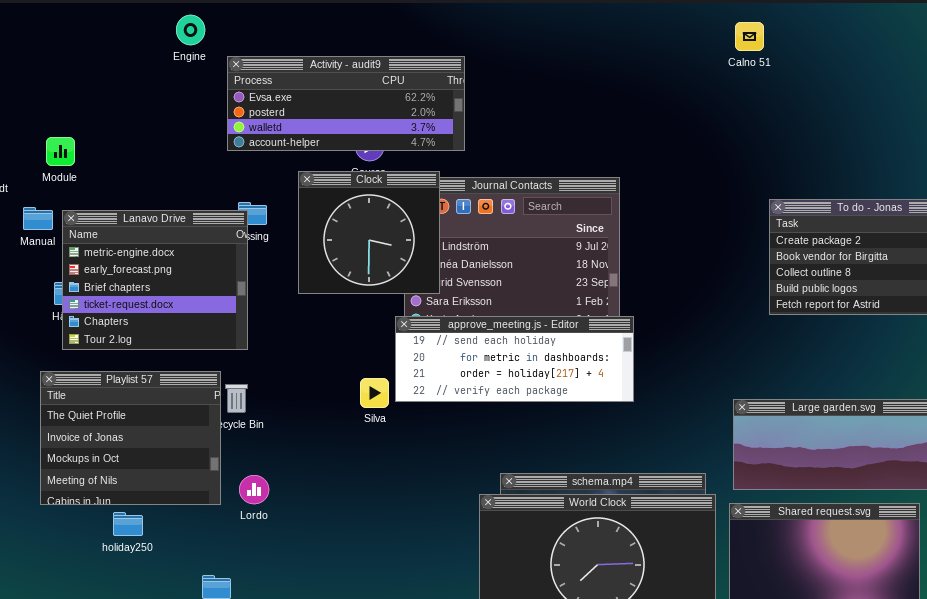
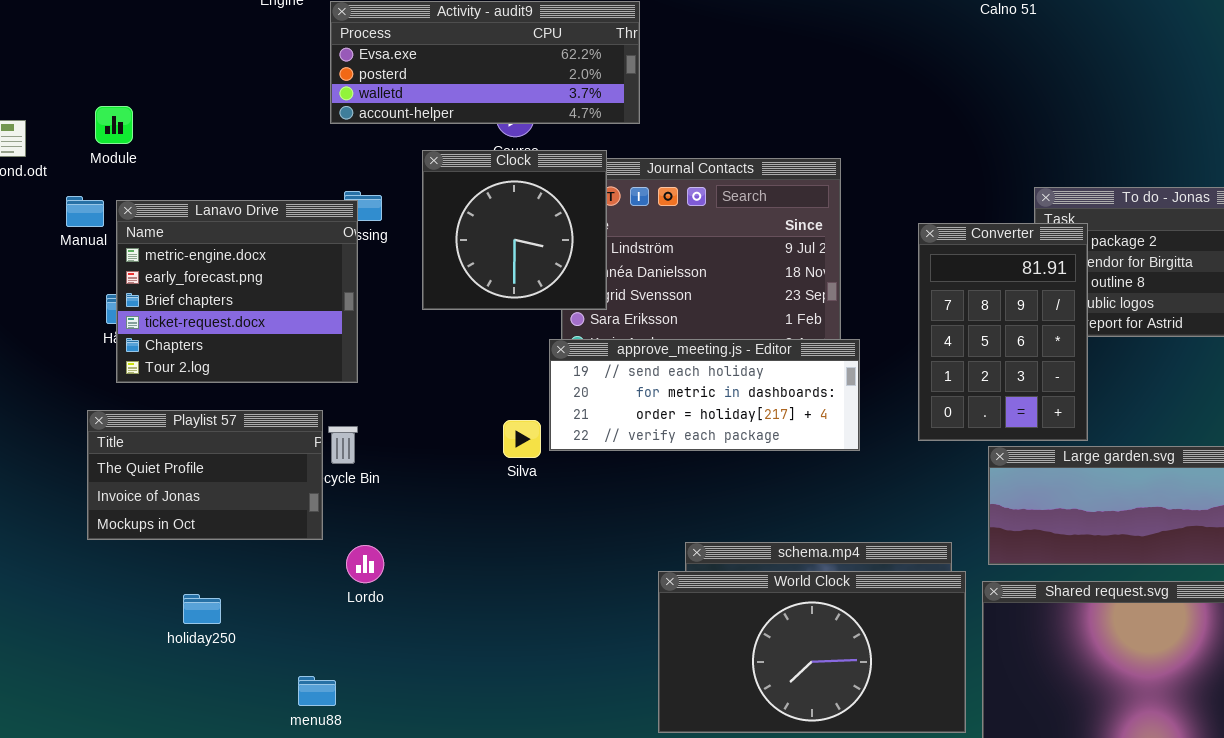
Converter: none -> [918,223,1088,441], opened
Playlist 57: [40,371,221,505] -> [87,410,323,540], resized

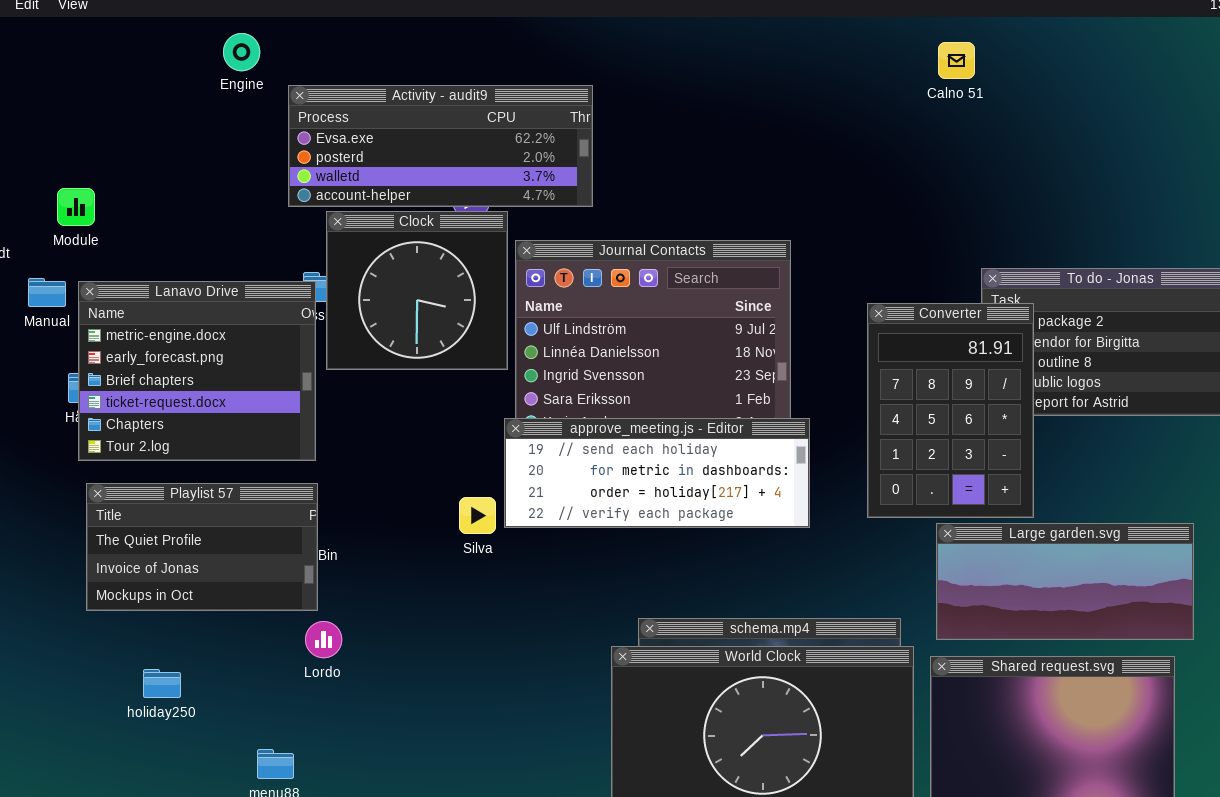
Clock: [422,150,607,310] -> [326,211,508,370], moved
Playlist 57: [87,410,323,540] -> [86,483,318,611], moved

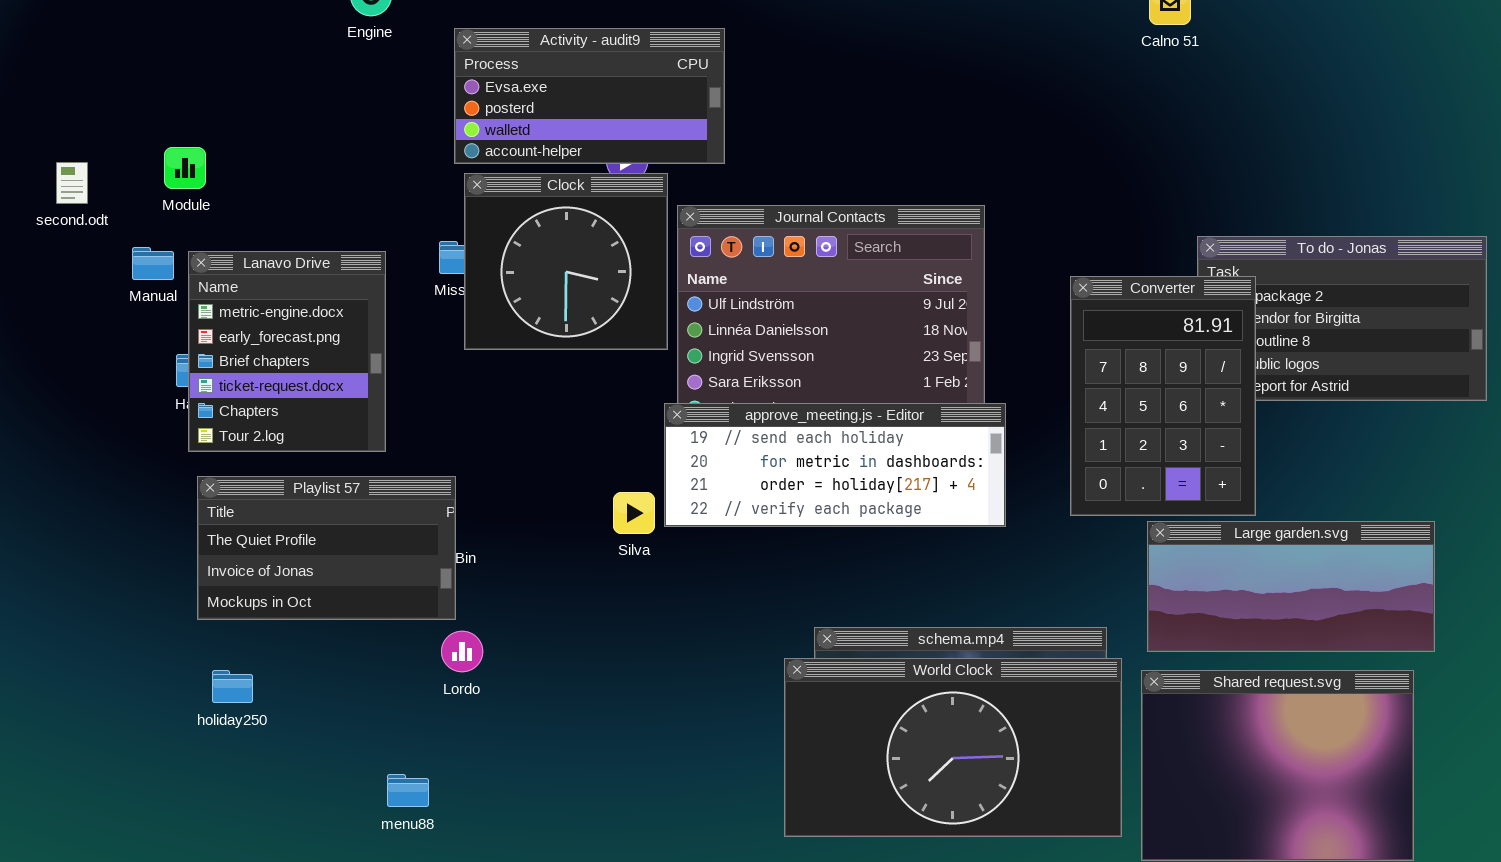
Activity - audit9: [288,85,593,207] -> [454,28,725,164], moved, resized
Lanavo Drive: [78,281,316,461] -> [188,251,386,452], resized
holiday250: [143,669,181,698] -> [212,670,253,703], moved

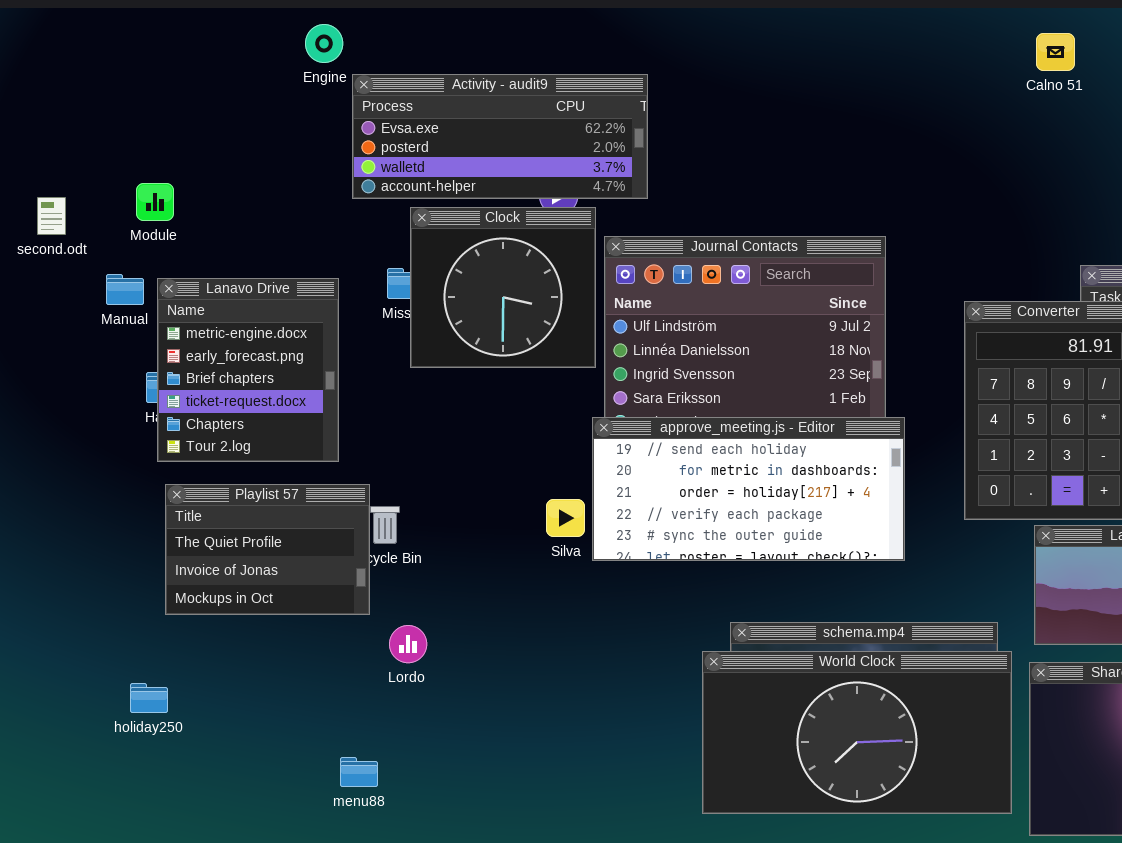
Activity - audit9: [454,28,725,164] -> [352,74,648,199], resized
approve_meeting.js - Editor: [664,403,1006,527] -> [592,417,905,561], resized
Playlist 57: [197,476,456,620] -> [165,484,370,615], resized
holiday250: [212,670,253,703] -> [130,683,168,713], moved

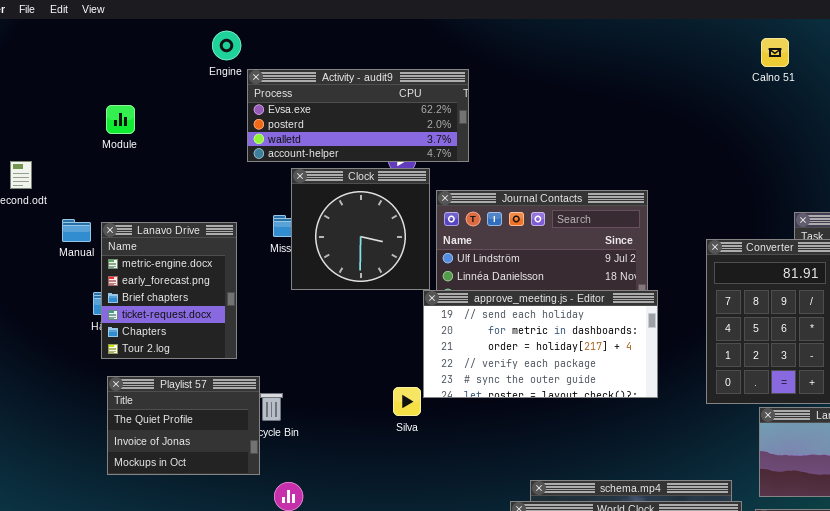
Module: [136,183,174,221] -> [106,105,135,134], moved
approve_meeting.js - Editor: [592,417,905,561] -> [423,290,658,398], moved

